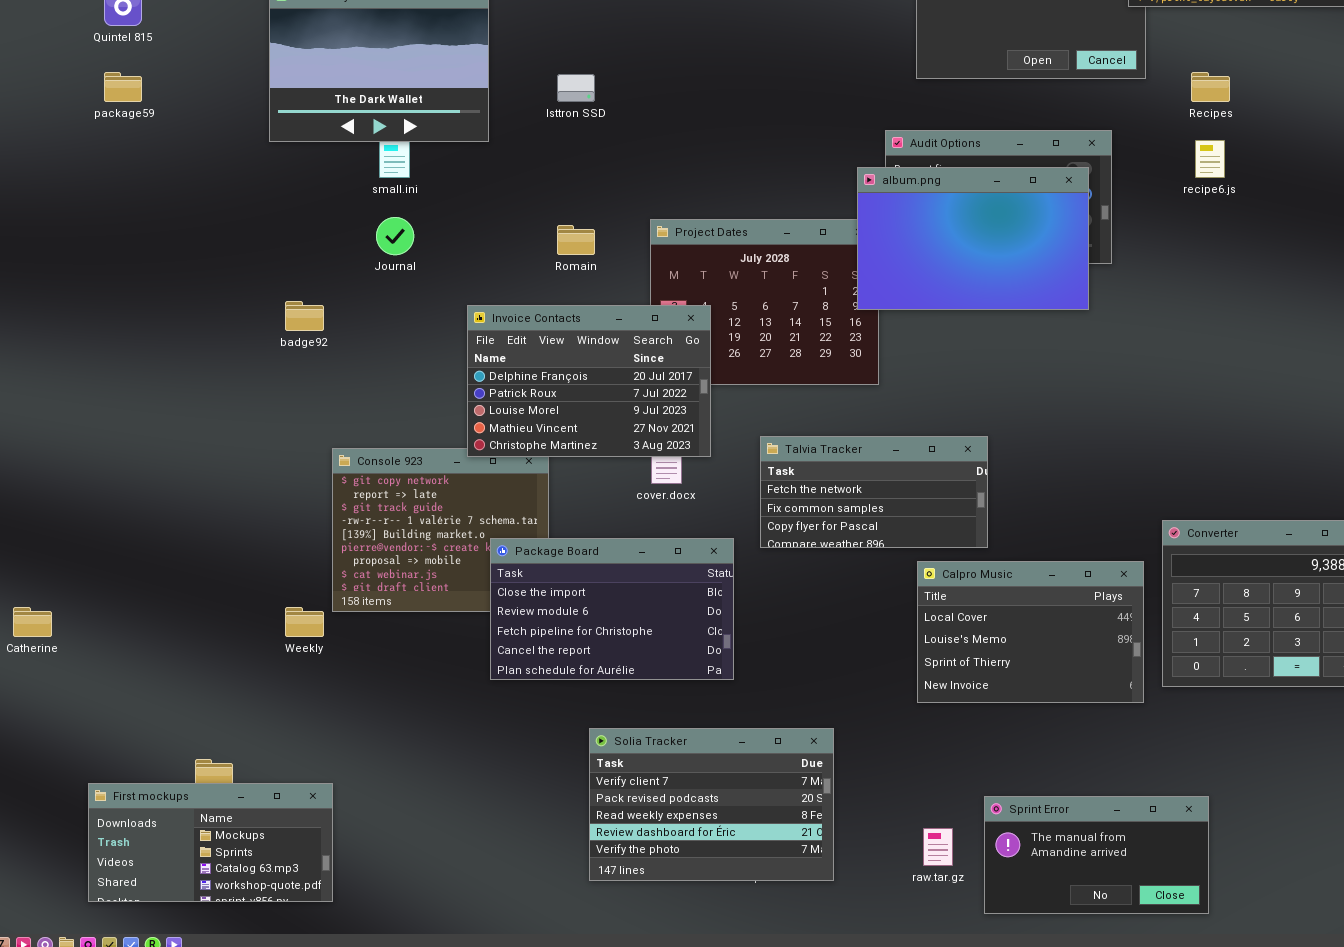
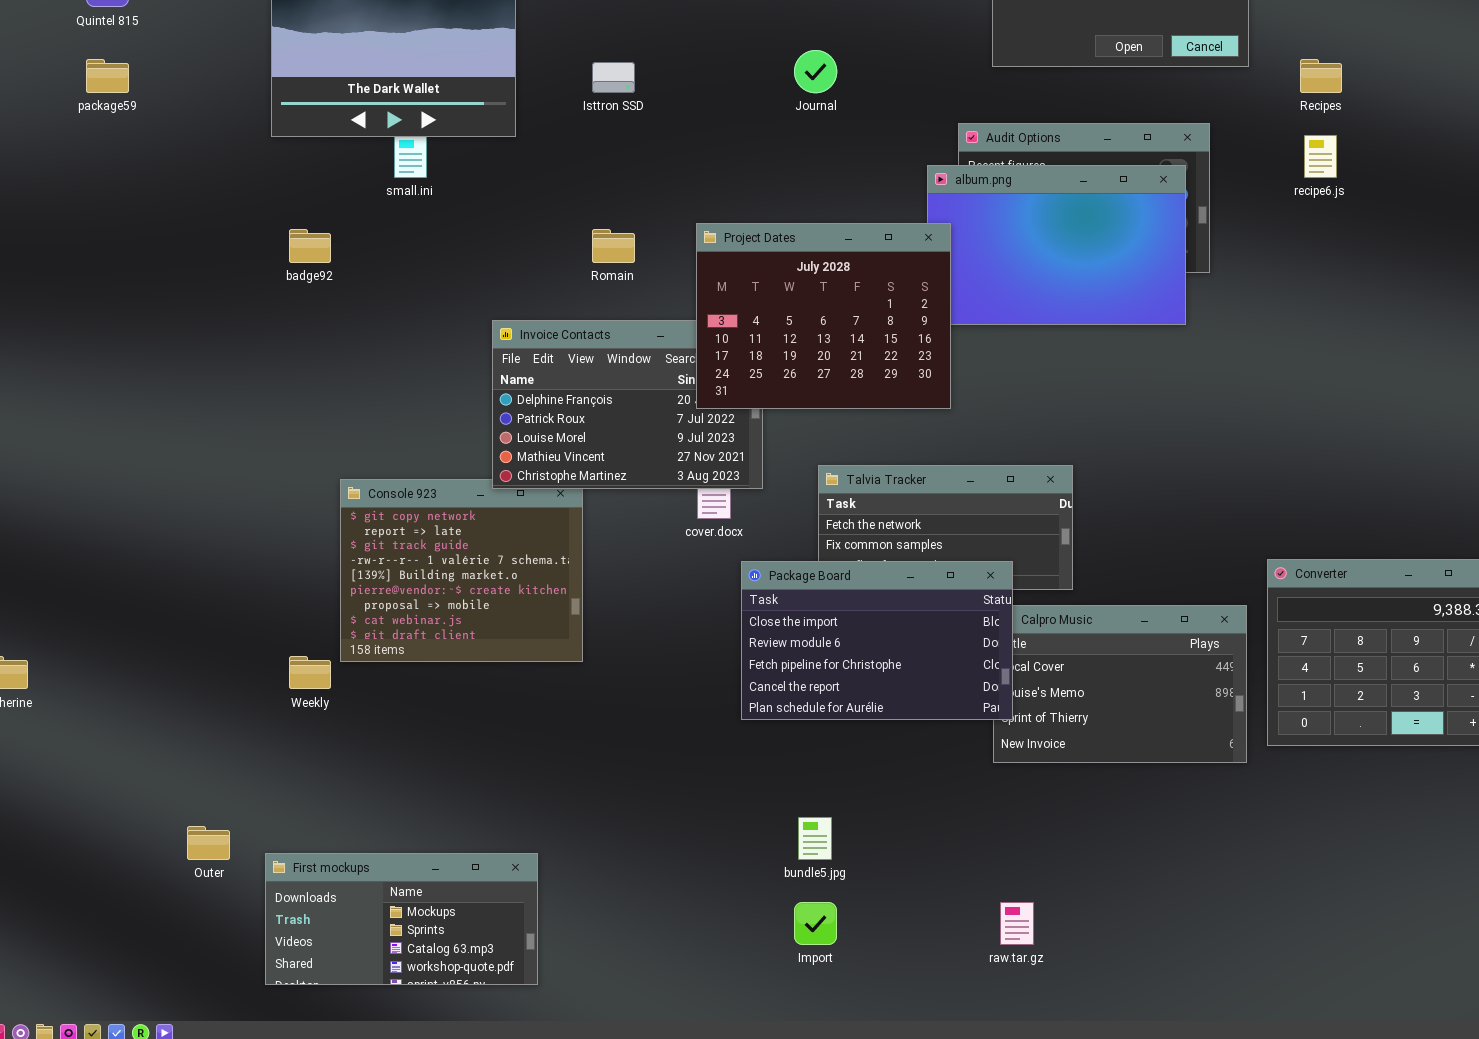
Journal: [376,217,414,255] -> [794,50,837,93], moved
Project Dates: [650,219,879,385] -> [696,223,951,409], raised
badge92: [285,301,324,331] -> [289,229,331,263], moved
Package Board: [490,538,734,680] -> [741,561,1013,720], moved
Solia Tracker: [589,728,834,881] -> none, closed
First mockups: [88,783,333,902] -> [265,853,538,985], moved
Sprint Error: [984,796,1209,914] -> none, closed

